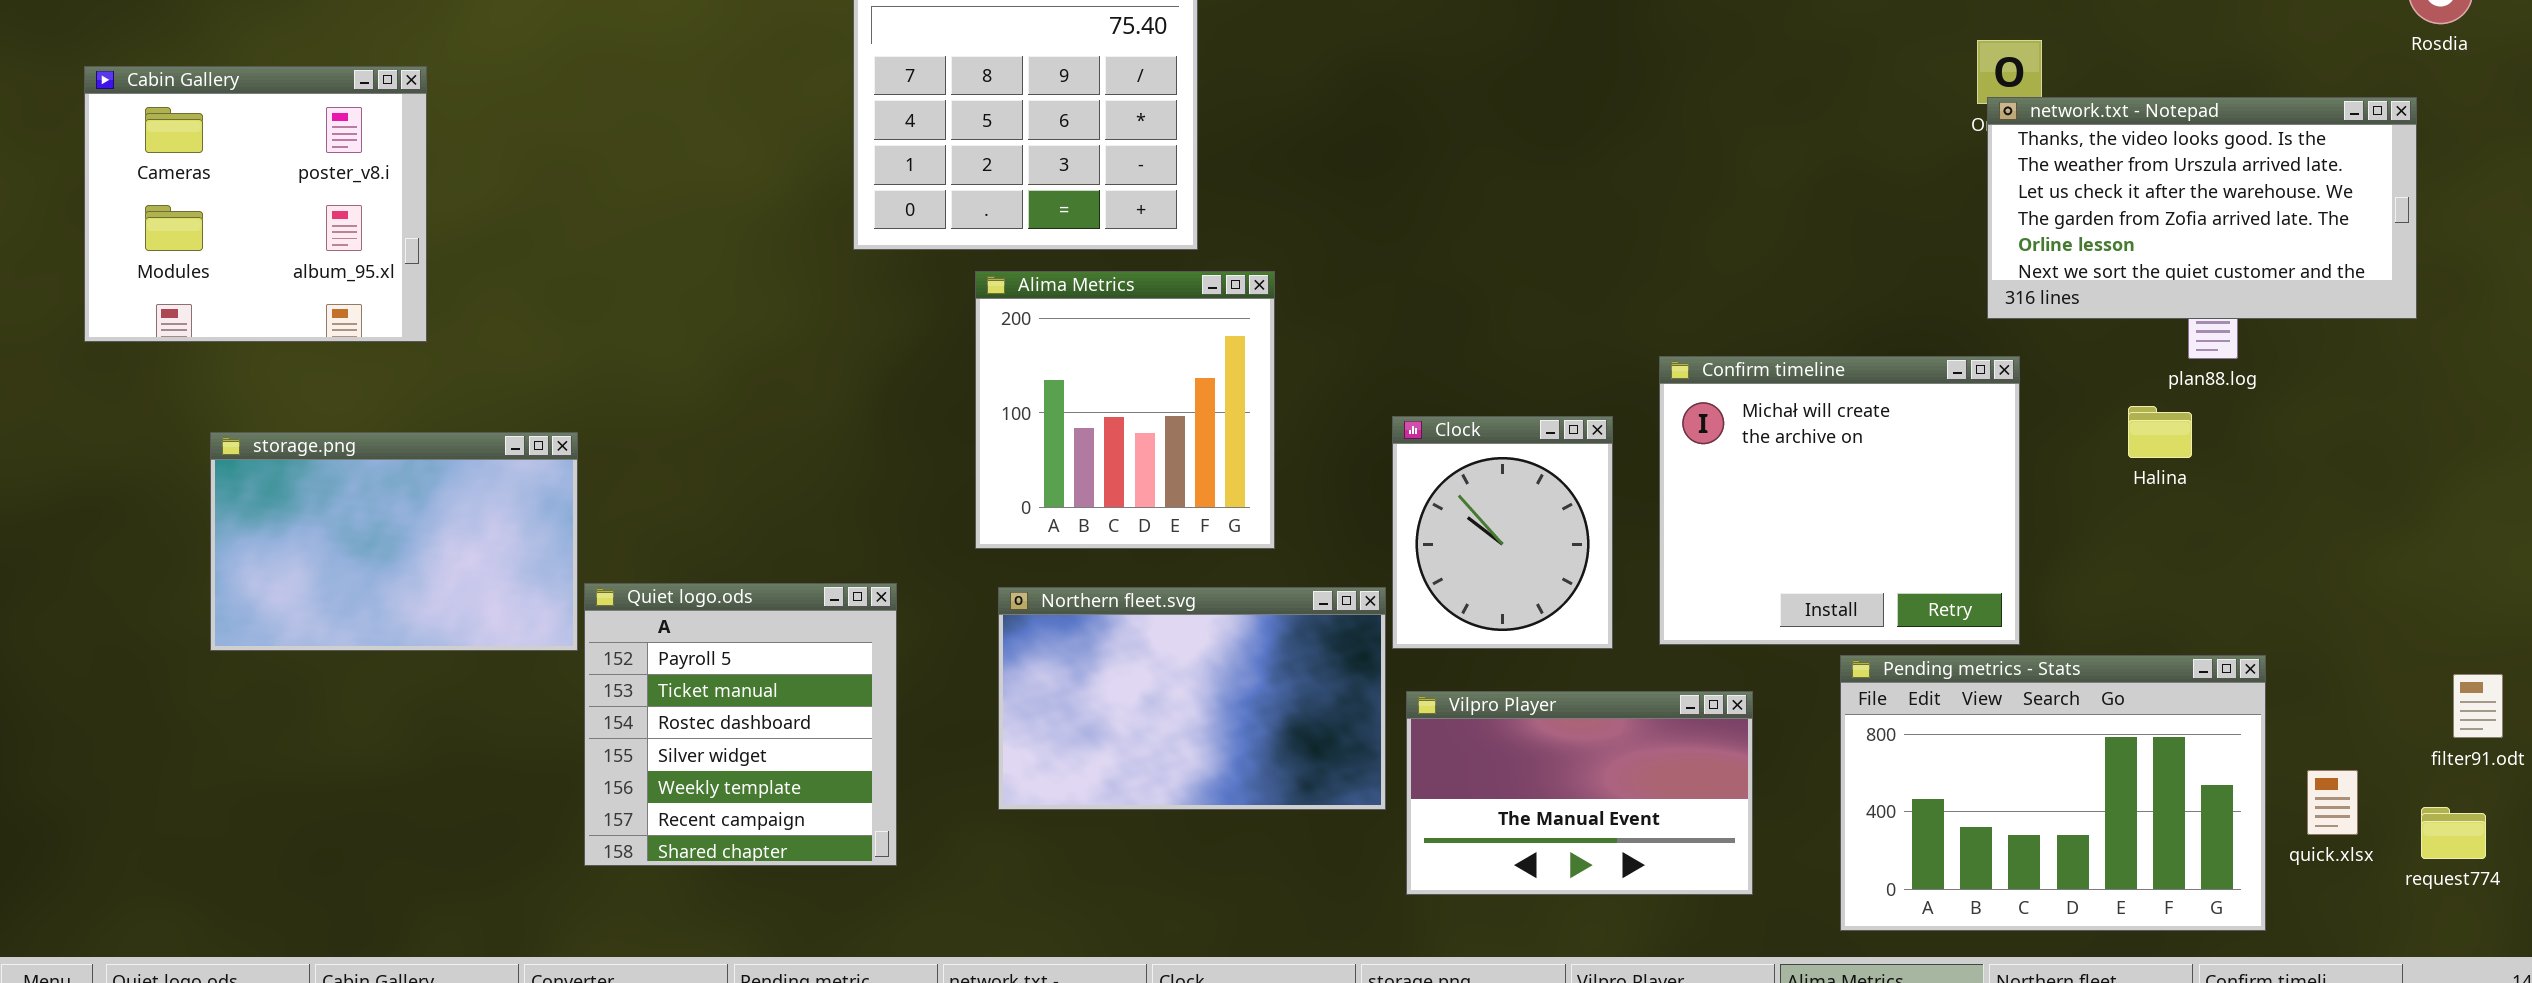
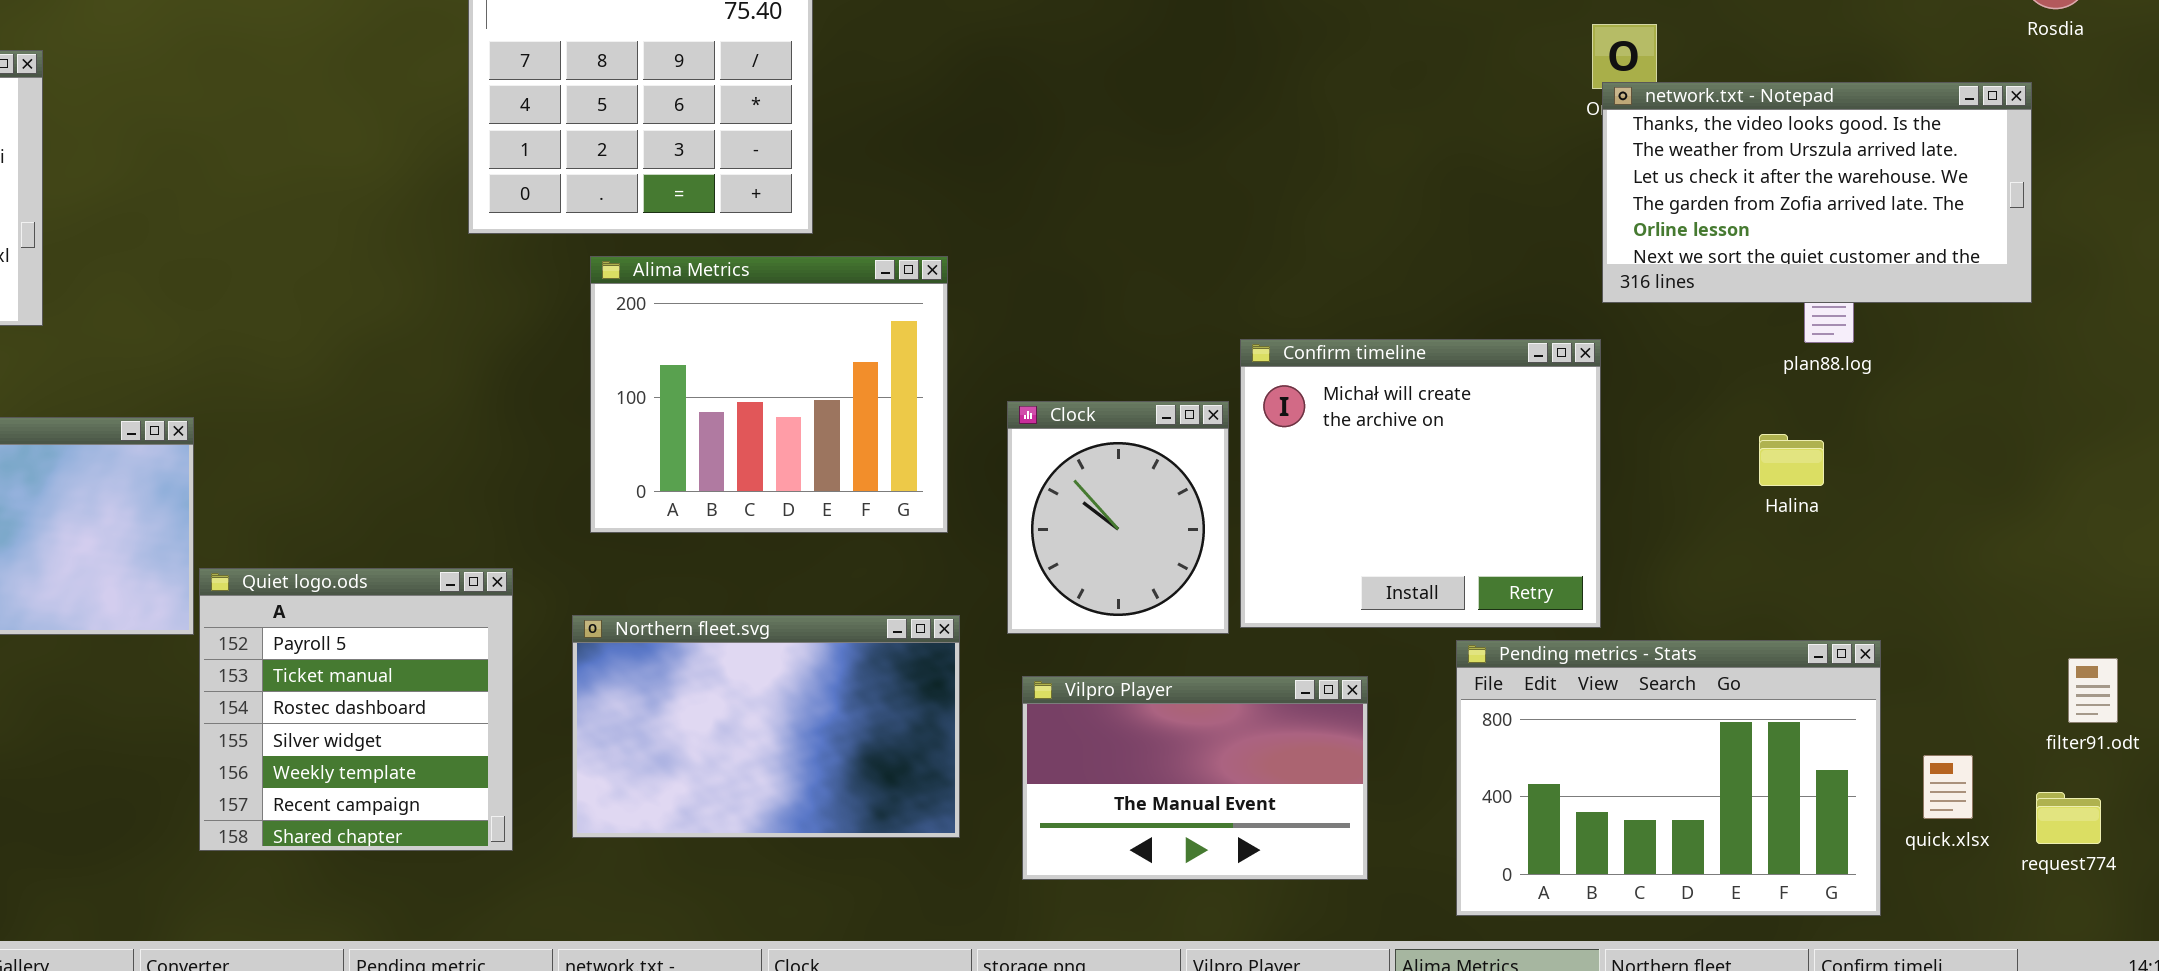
Alima Metrics: [975,271,1275,549] -> [590,256,948,533], resized
Confirm timeline: [1659,356,2020,645] -> [1240,339,1601,628], moved
Halina: [2128,406,2192,458] -> [1759,434,1824,486], moved
Northern fleet.svg: [998,587,1386,810] -> [572,615,960,838], moved

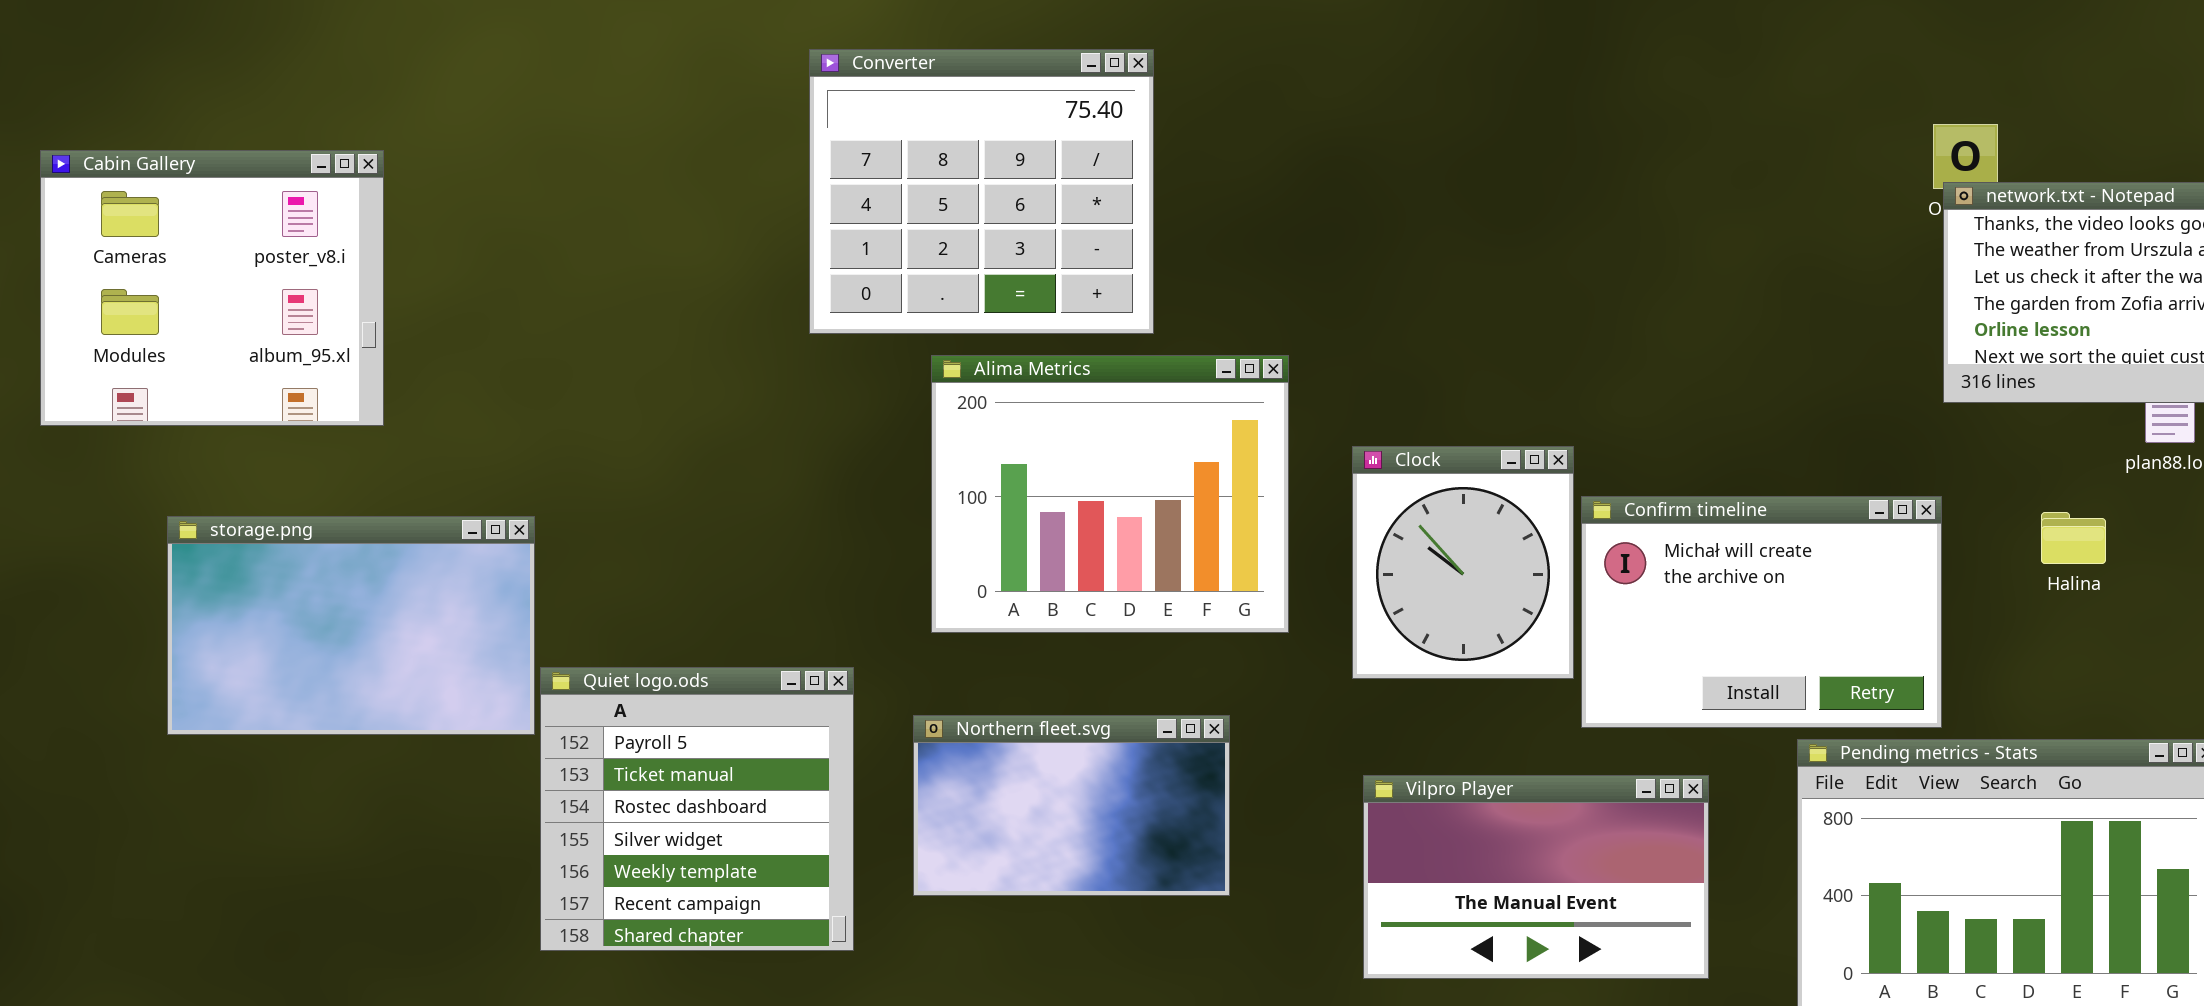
Confirm timeline: [1240,339,1601,628] -> [1581,496,1942,728], resized
Clock: [1007,401,1229,634] -> [1352,446,1574,679], moved
Halina: [1759,434,1824,486] -> [2041,512,2106,564], moved
Northern fleet.svg: [572,615,960,838] -> [913,715,1230,896], resized

